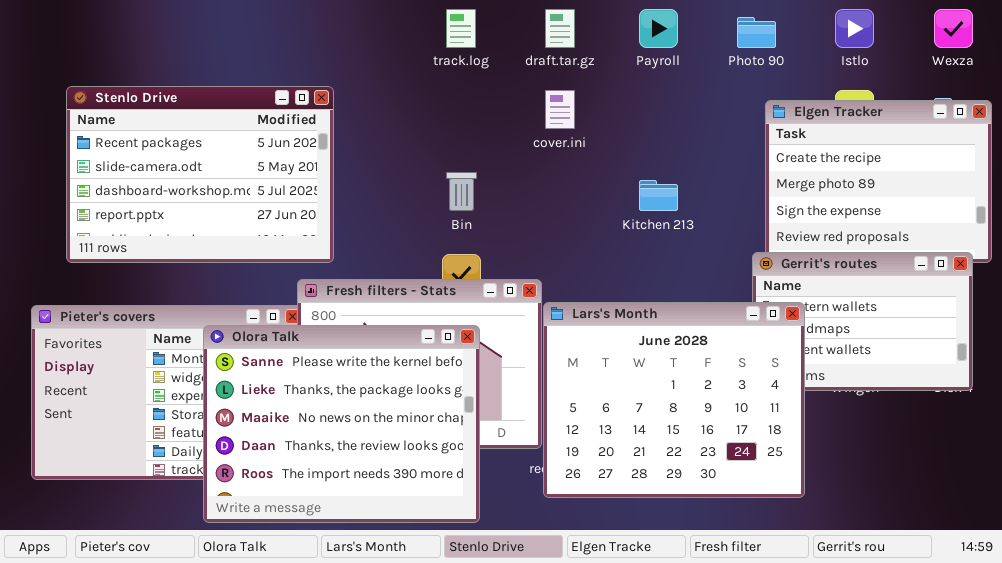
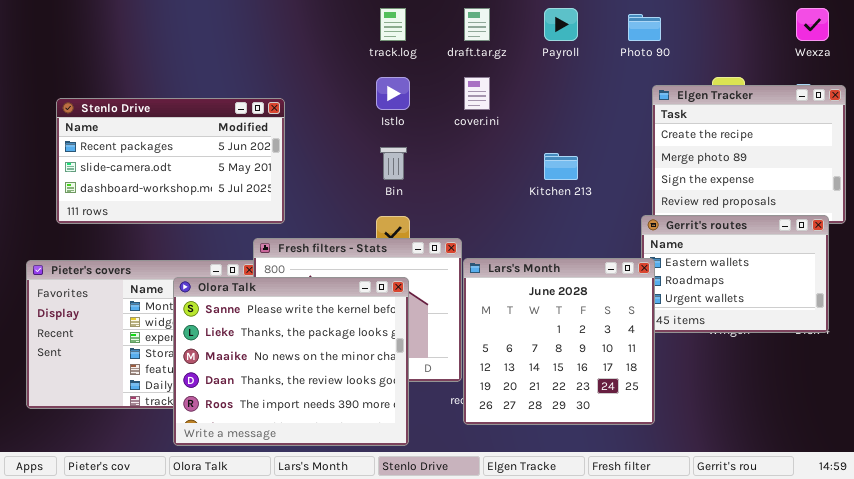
Istlo: [835,9,874,48] -> [376,77,410,110], moved
Stenlo Drive: [66,86,334,263] -> [56,98,285,224], resized
Lars's Month: [543,302,805,498] -> [463,258,655,425], resized

